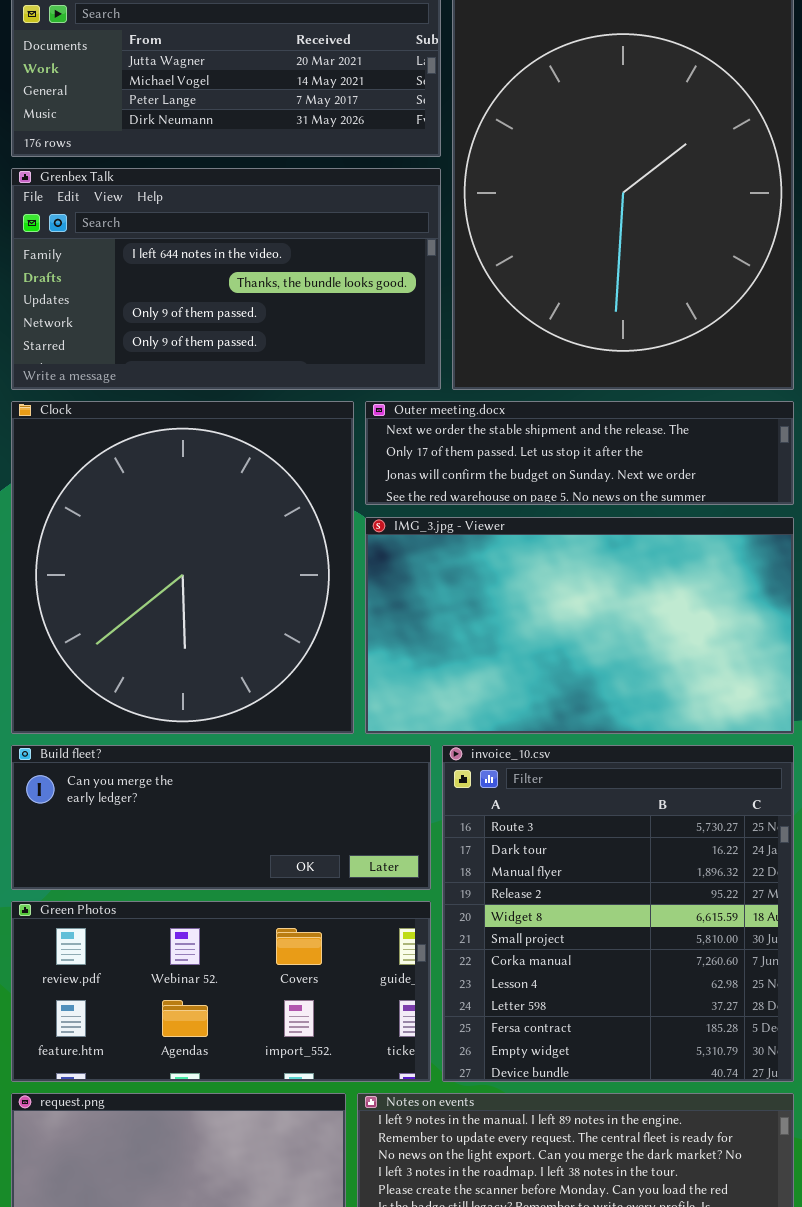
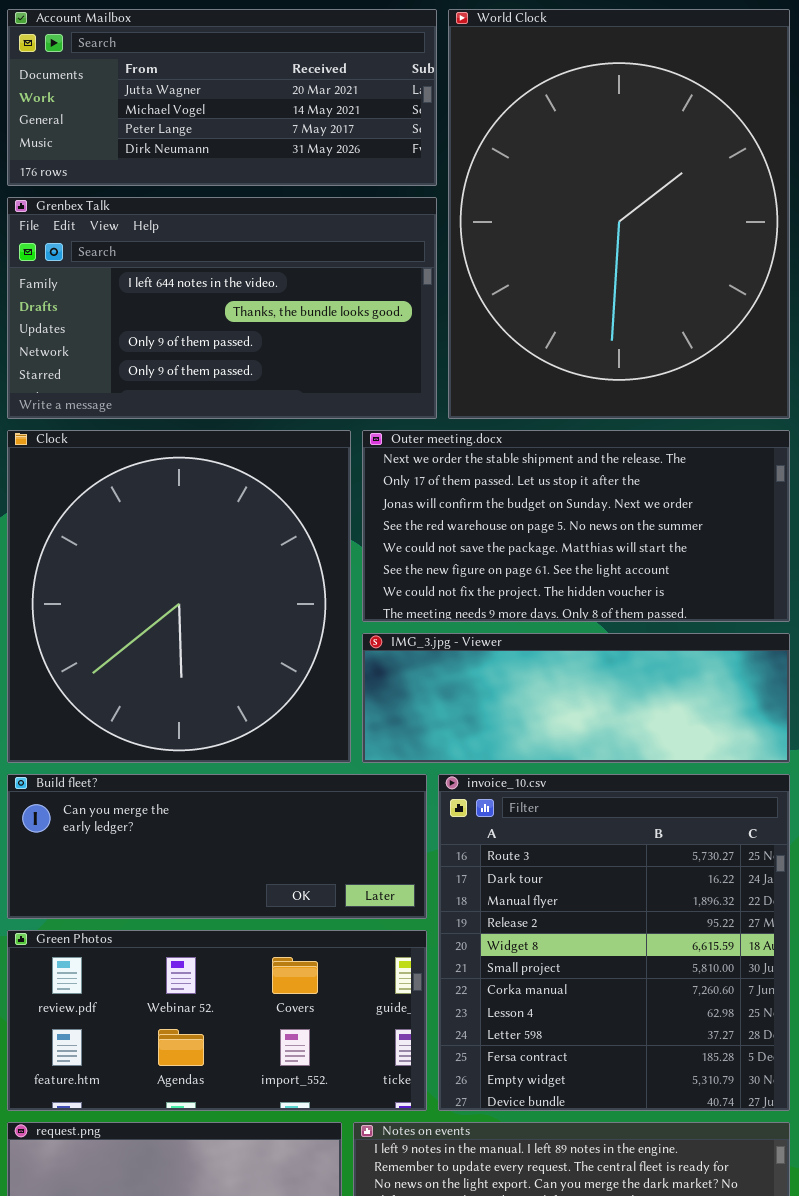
Outer meeting.docx: [365,401,794,505] -> [362,430,790,622], resized
IMG_3.jpg - Viewer: [365,517,794,734] -> [362,633,790,763], resized

